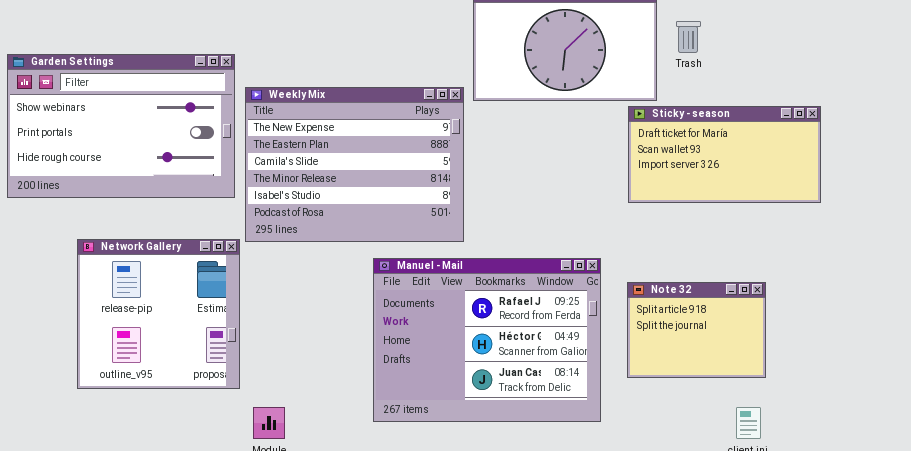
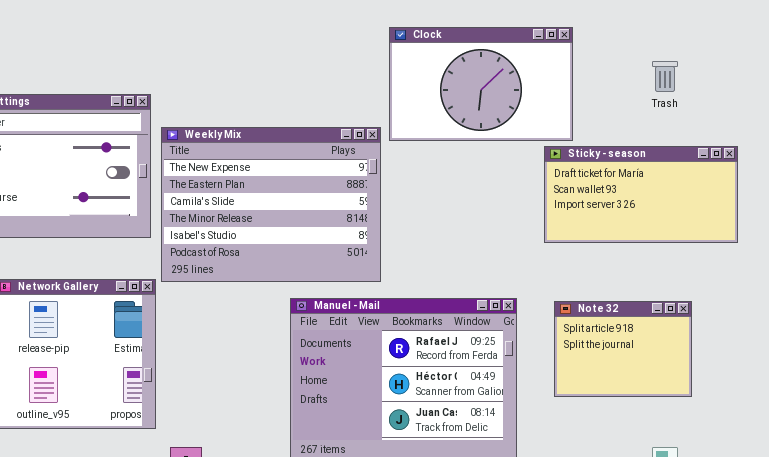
Trash: [676,21,701,53] -> [652,61,678,92], moved
Note 32: [627,282,766,378] -> [554,301,692,397], moved

